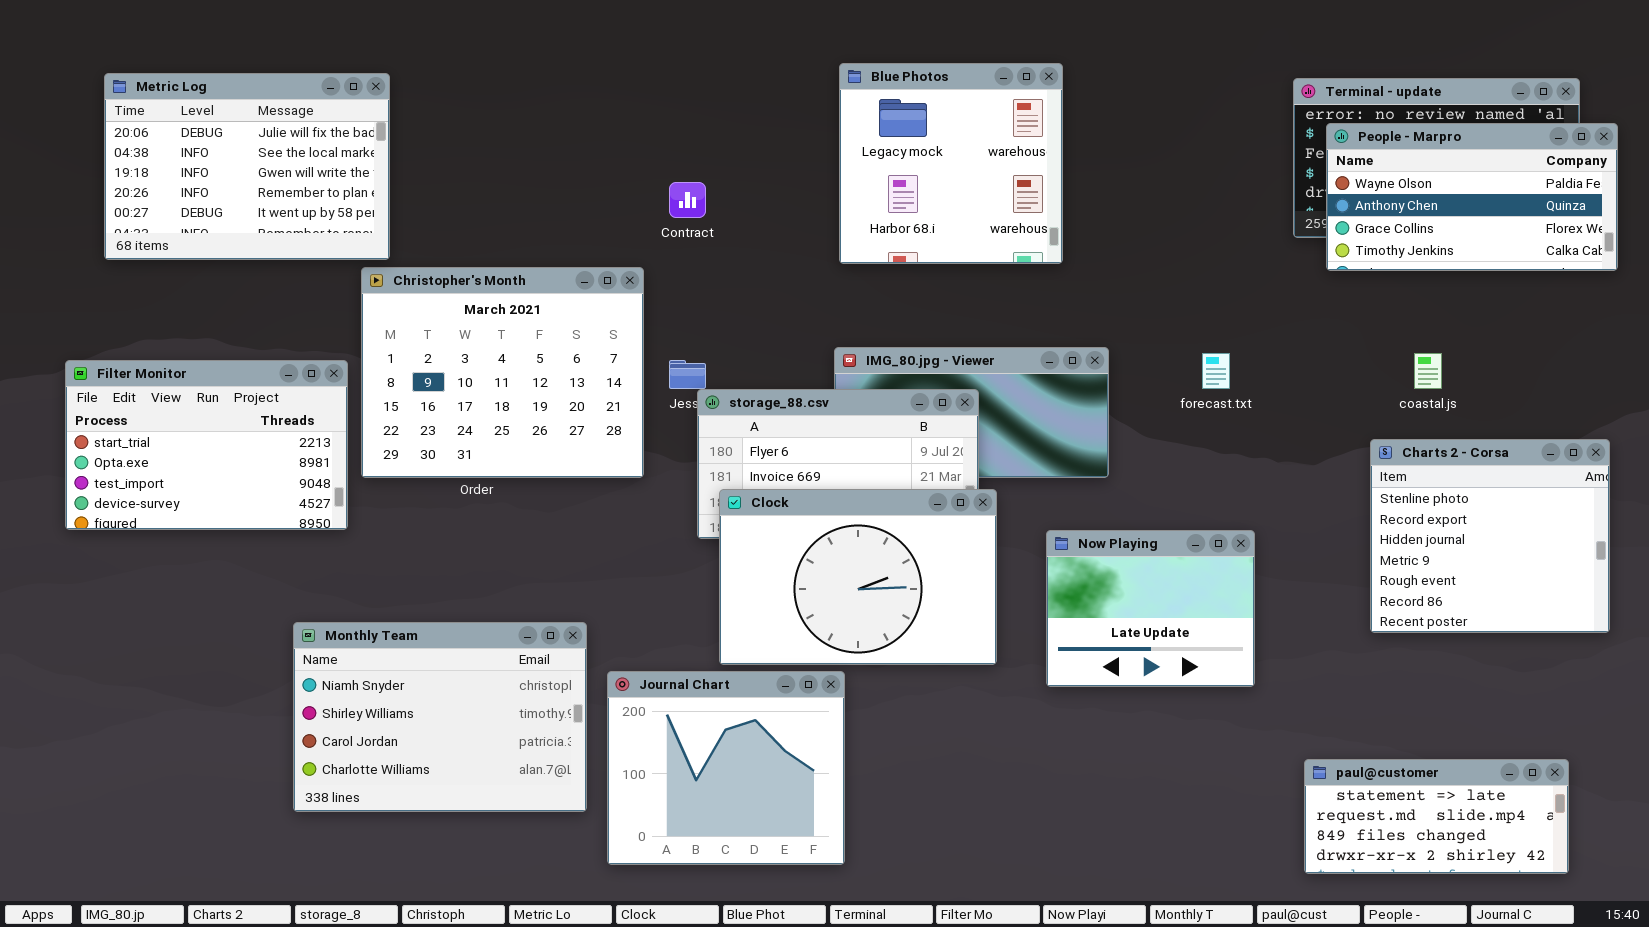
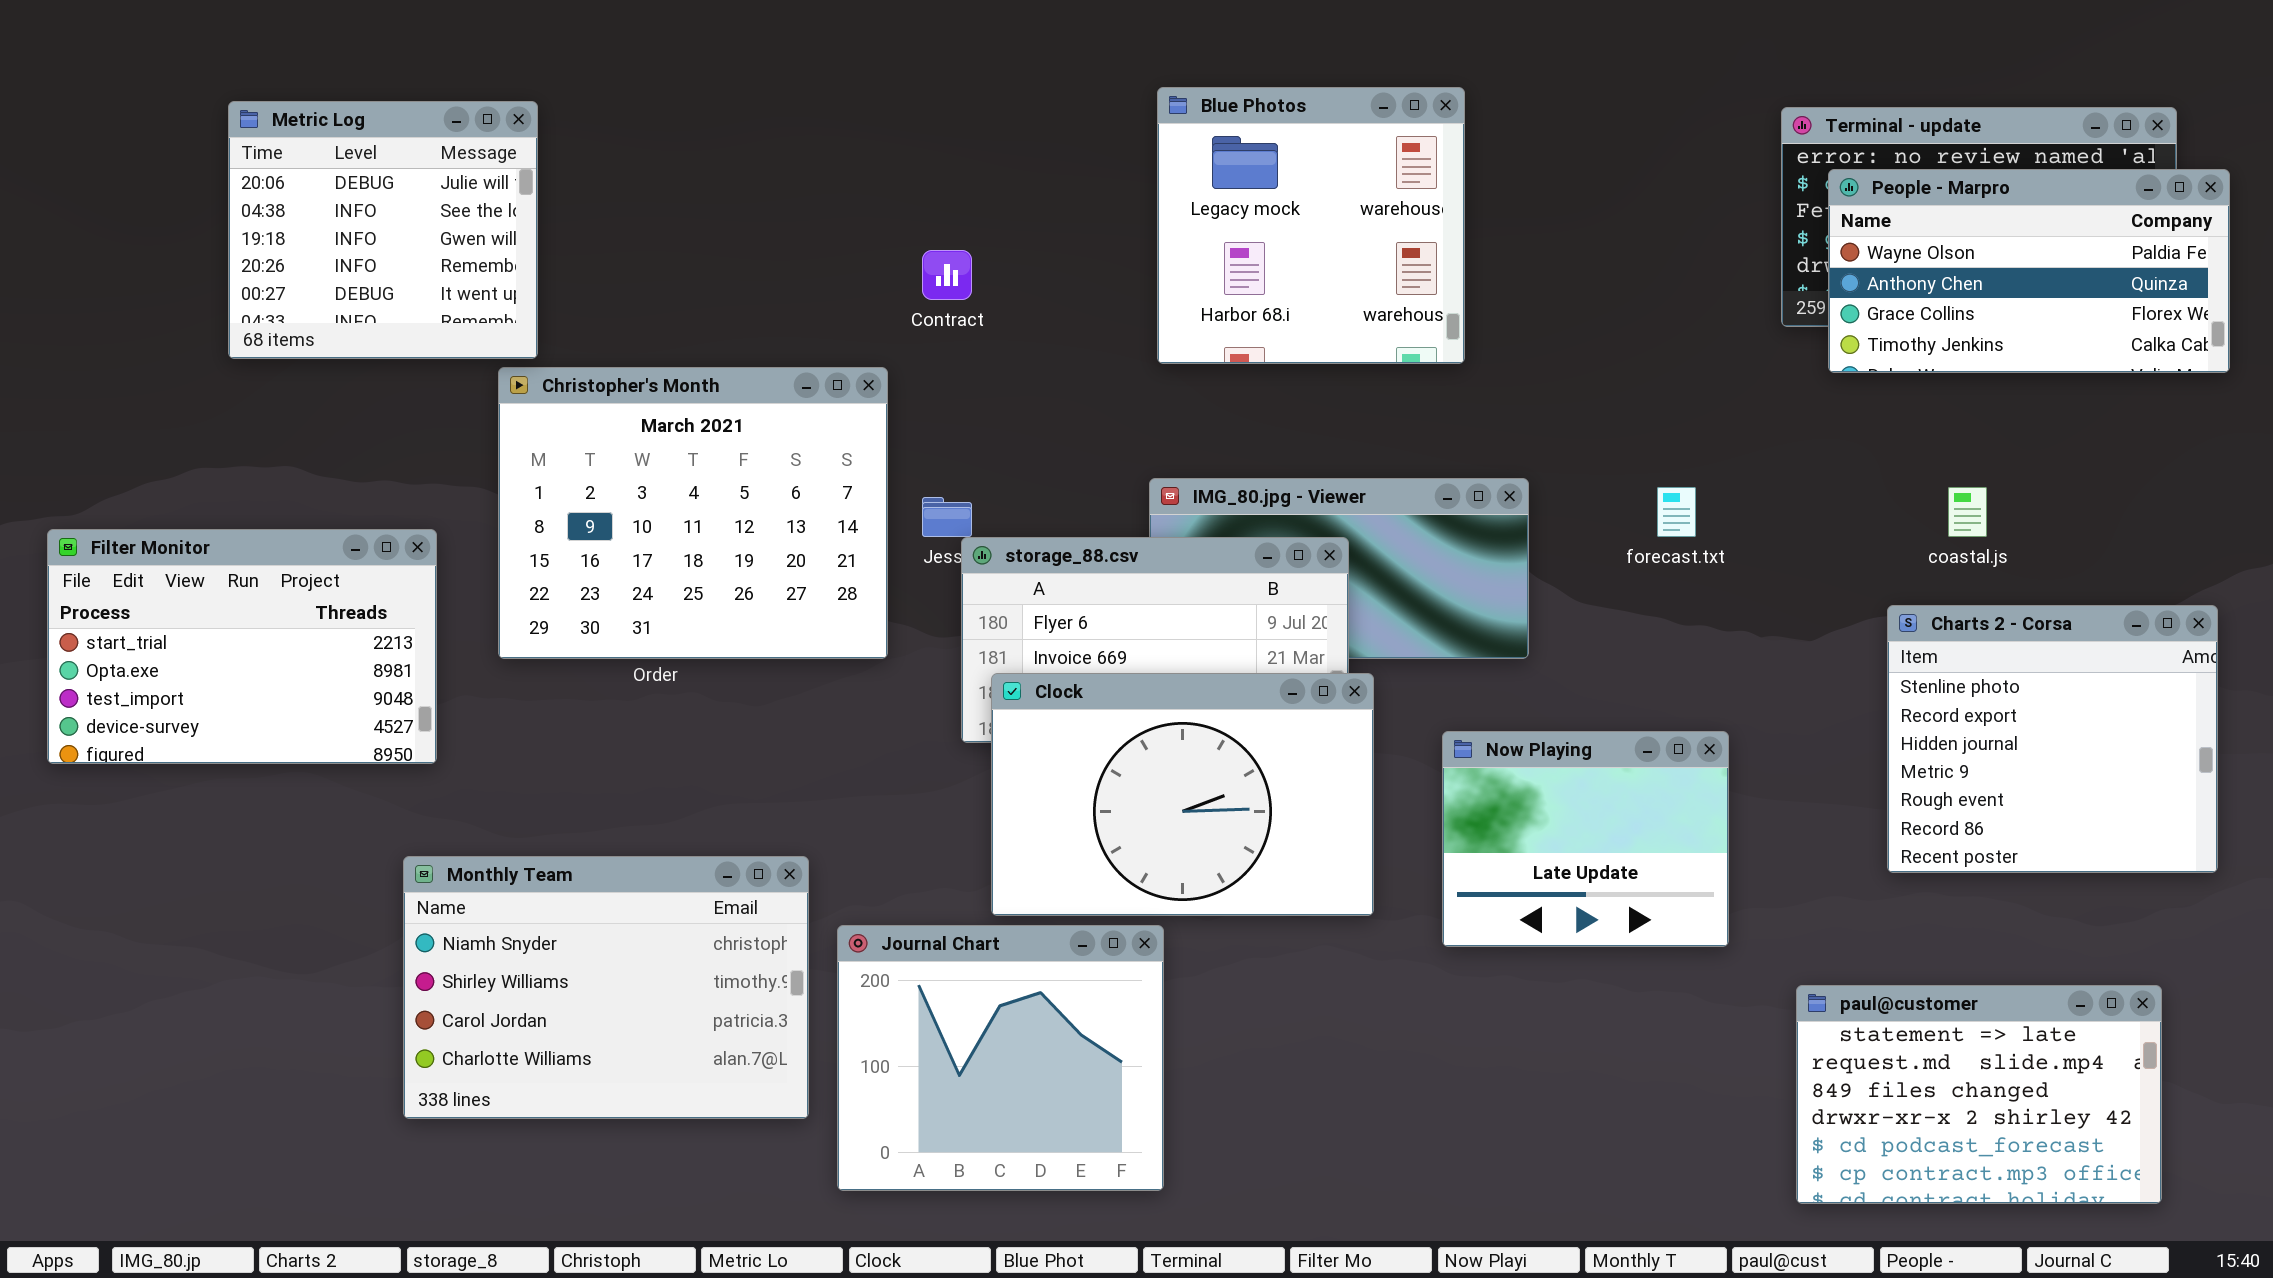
Metric Log: [104,73,390,260] -> [228,101,538,359], resized
Filter Monitor: [65,360,348,530] -> [47,529,437,764], moved
paul@customer: [1304,759,1569,874] -> [1796,985,2162,1204], resized

